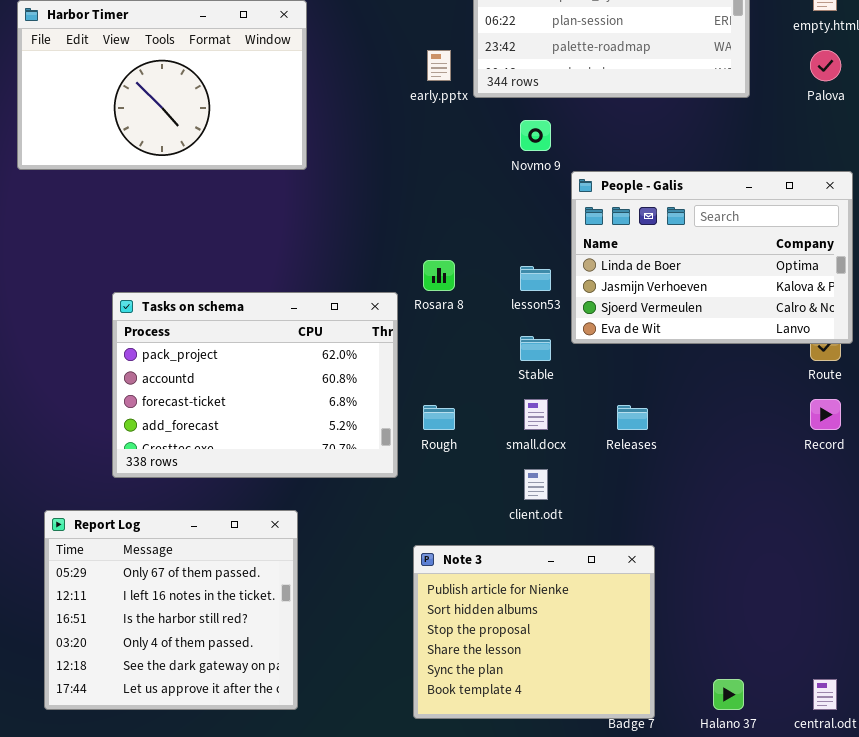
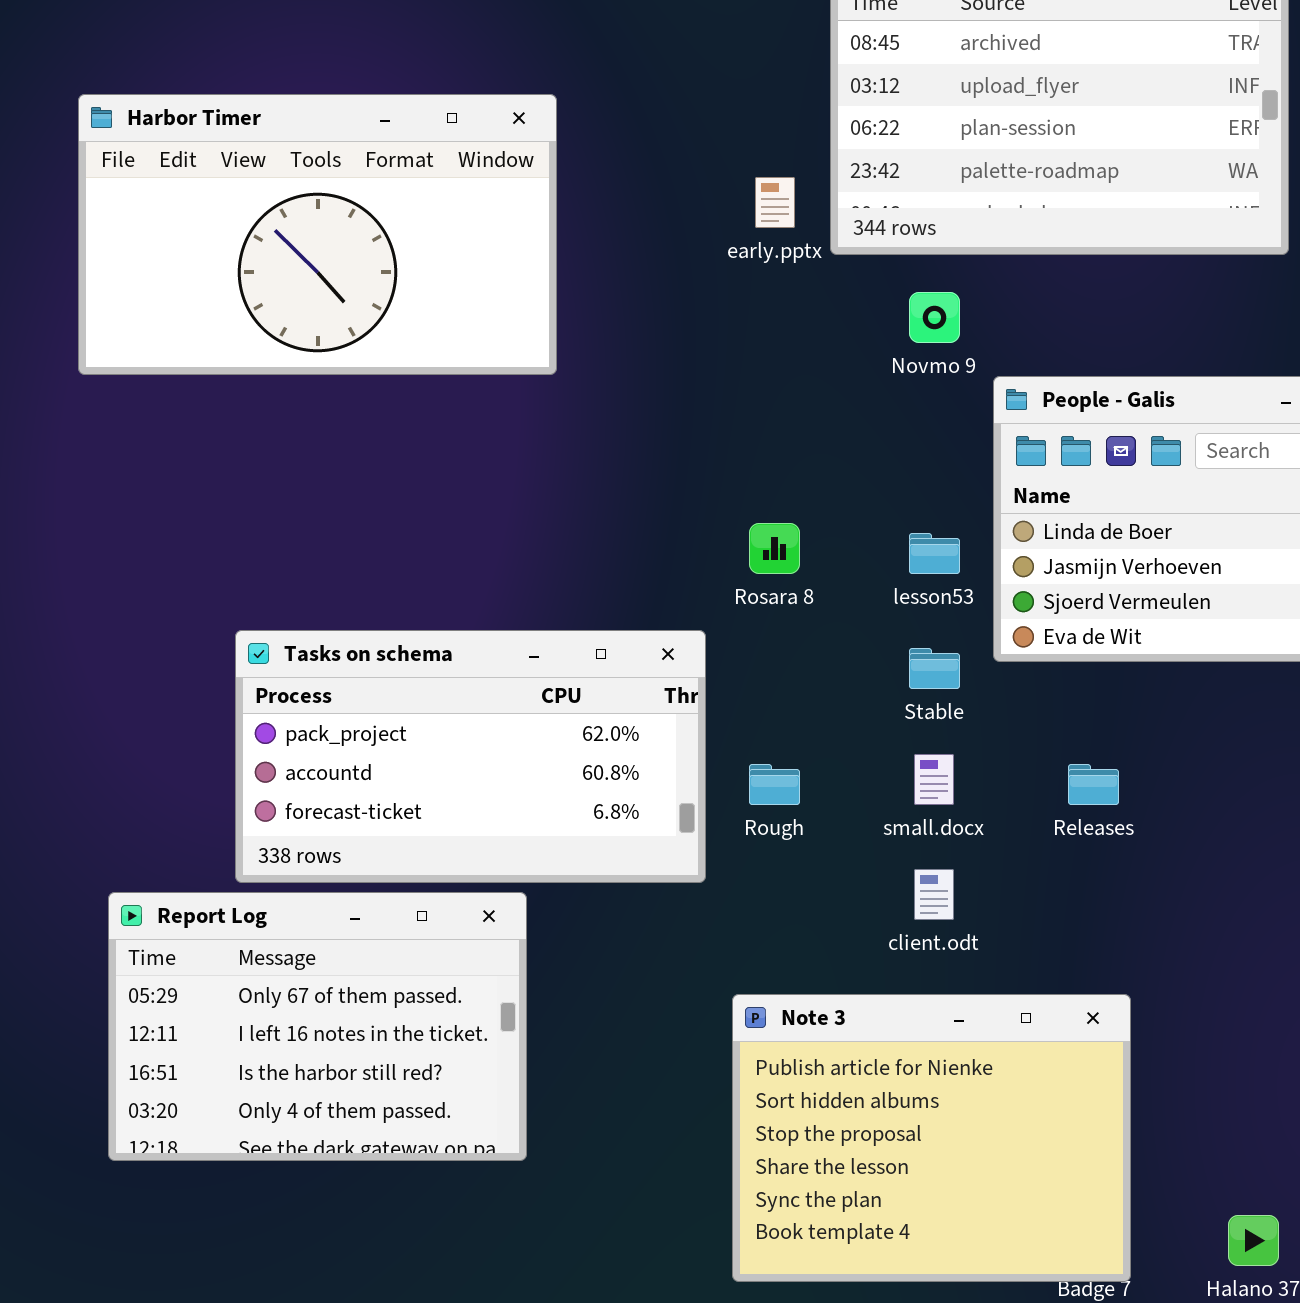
Tasks on schema: [112,292,398,478] -> [235,630,706,883], resized
Report Log: [44,510,298,710] -> [108,892,527,1161], moved, resized

